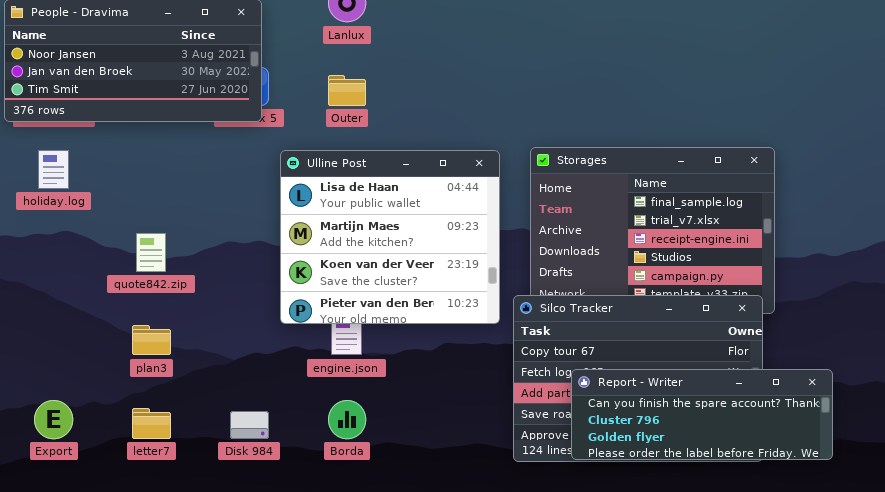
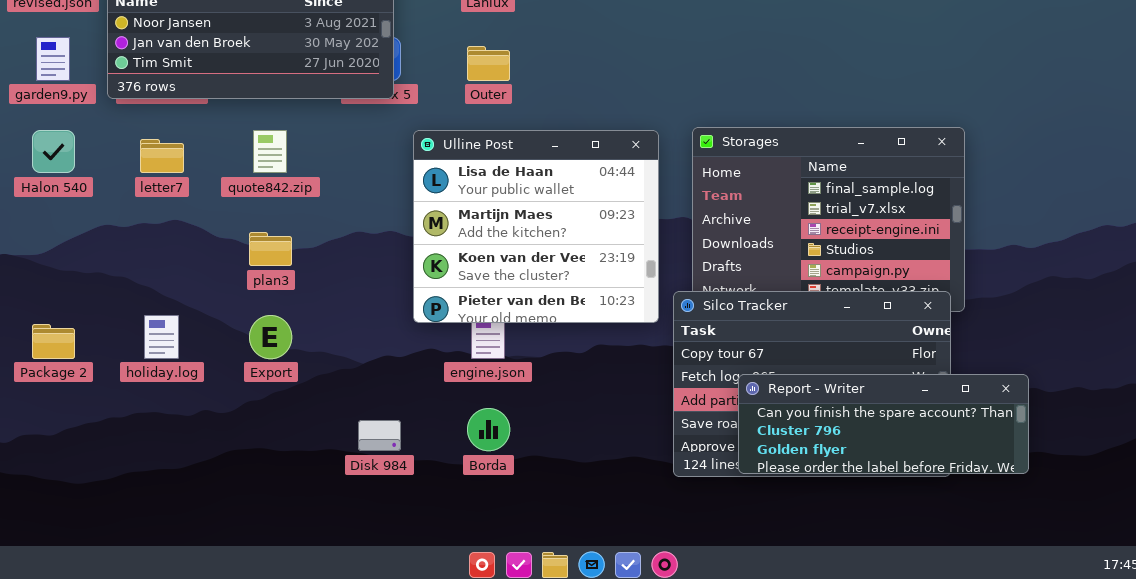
holiday.log: [38,150,69,189] -> [144,315,179,359], moved
quote842.zip: [136,233,166,272] -> [253,130,287,173], moved
plan3: [132,325,171,355] -> [249,232,292,266], moved
Export: [34,400,73,439] -> [249,315,292,359], moved
letter7: [132,408,171,439] -> [140,139,184,173], moved

